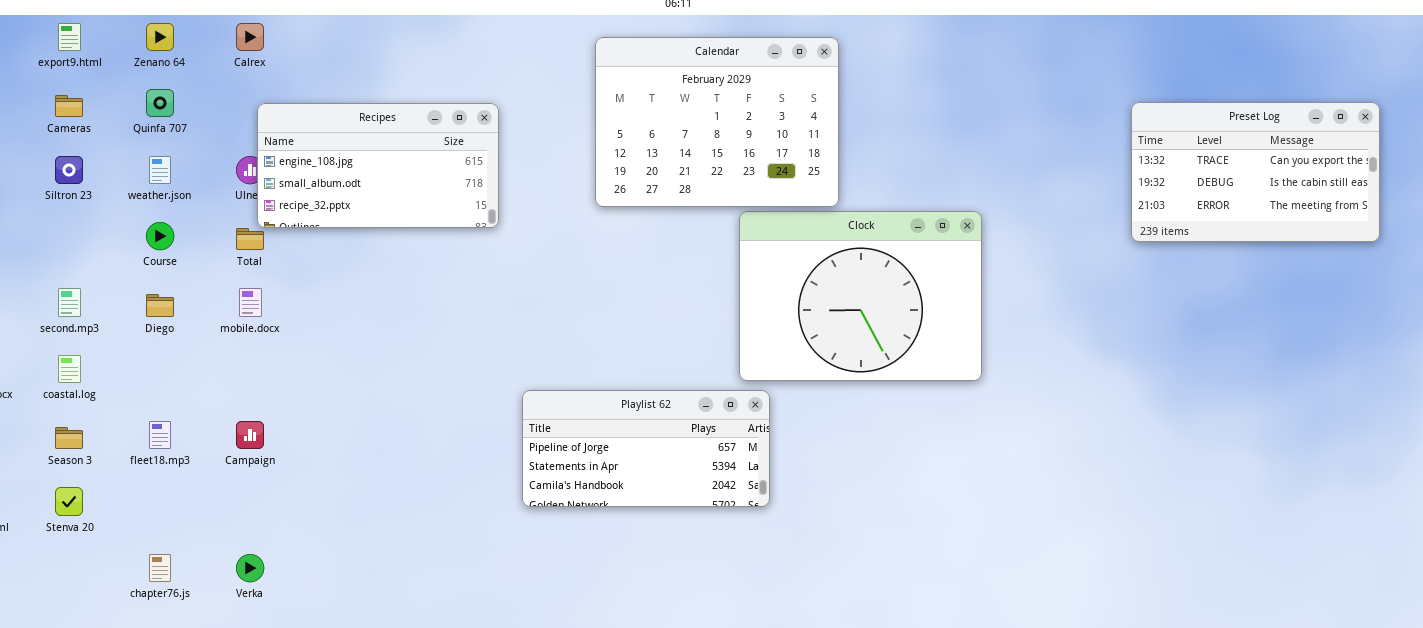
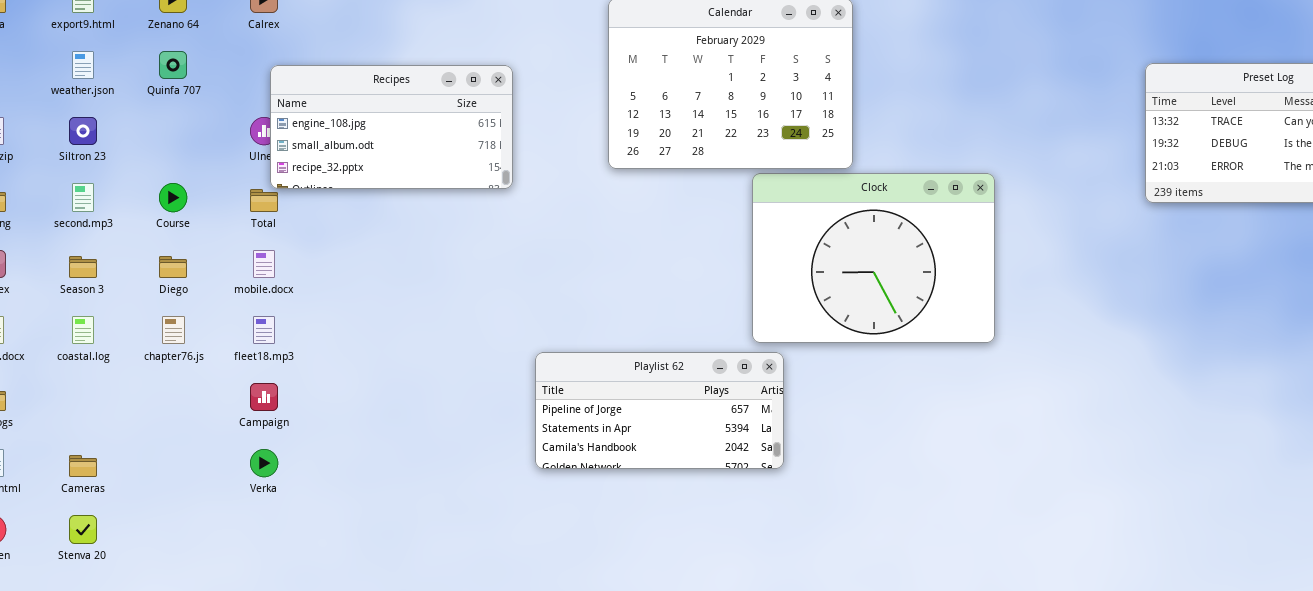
Cameras: [55,95,83,117] -> [69,455,97,477], moved
weather.json: [149,156,171,184] -> [72,51,94,79], moved
second.mp3: [58,288,81,317] -> [72,183,94,212], moved
fleet18.mp3: [149,421,171,449] -> [253,316,275,344], moved
Season 3: [55,427,83,449] -> [69,256,97,278], moved
Stenva 20: [55,487,83,516] -> [69,515,97,544], moved
chapter76.js: [149,554,171,582] -> [162,316,185,344], moved
Verka: [236,554,264,582] -> [250,449,278,477], moved

